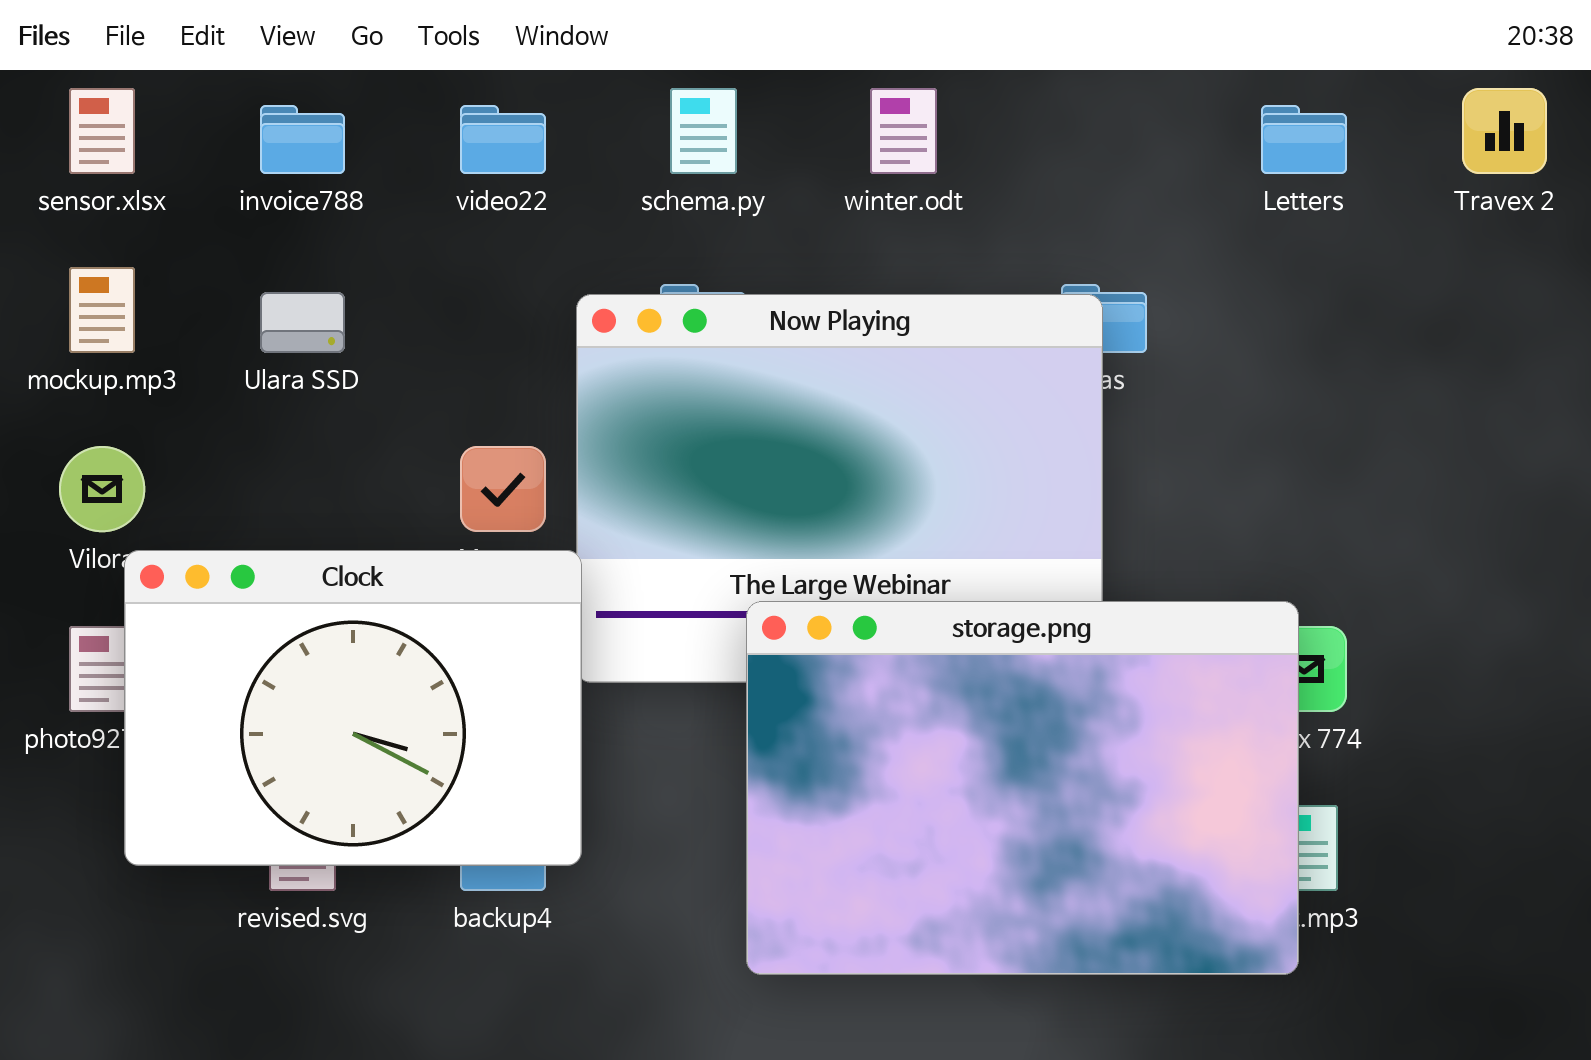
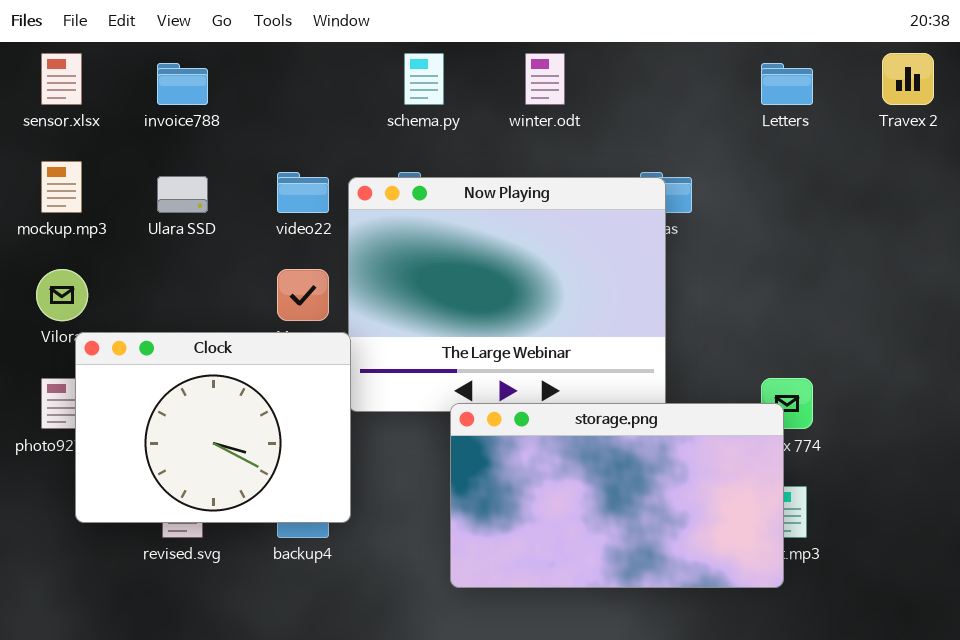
video22: [460,105,546,174] -> [277,172,329,213], moved
storage.png: [746,601,1299,975] -> [450,403,784,588], resized

